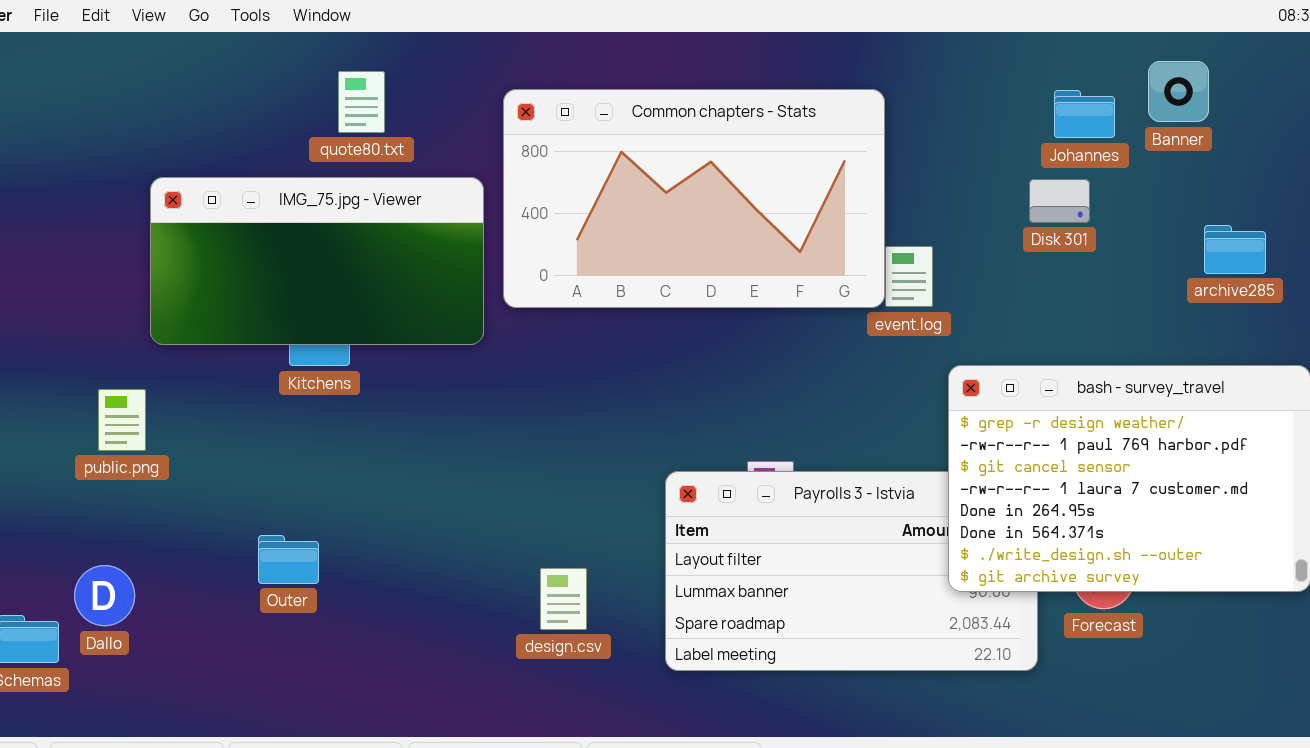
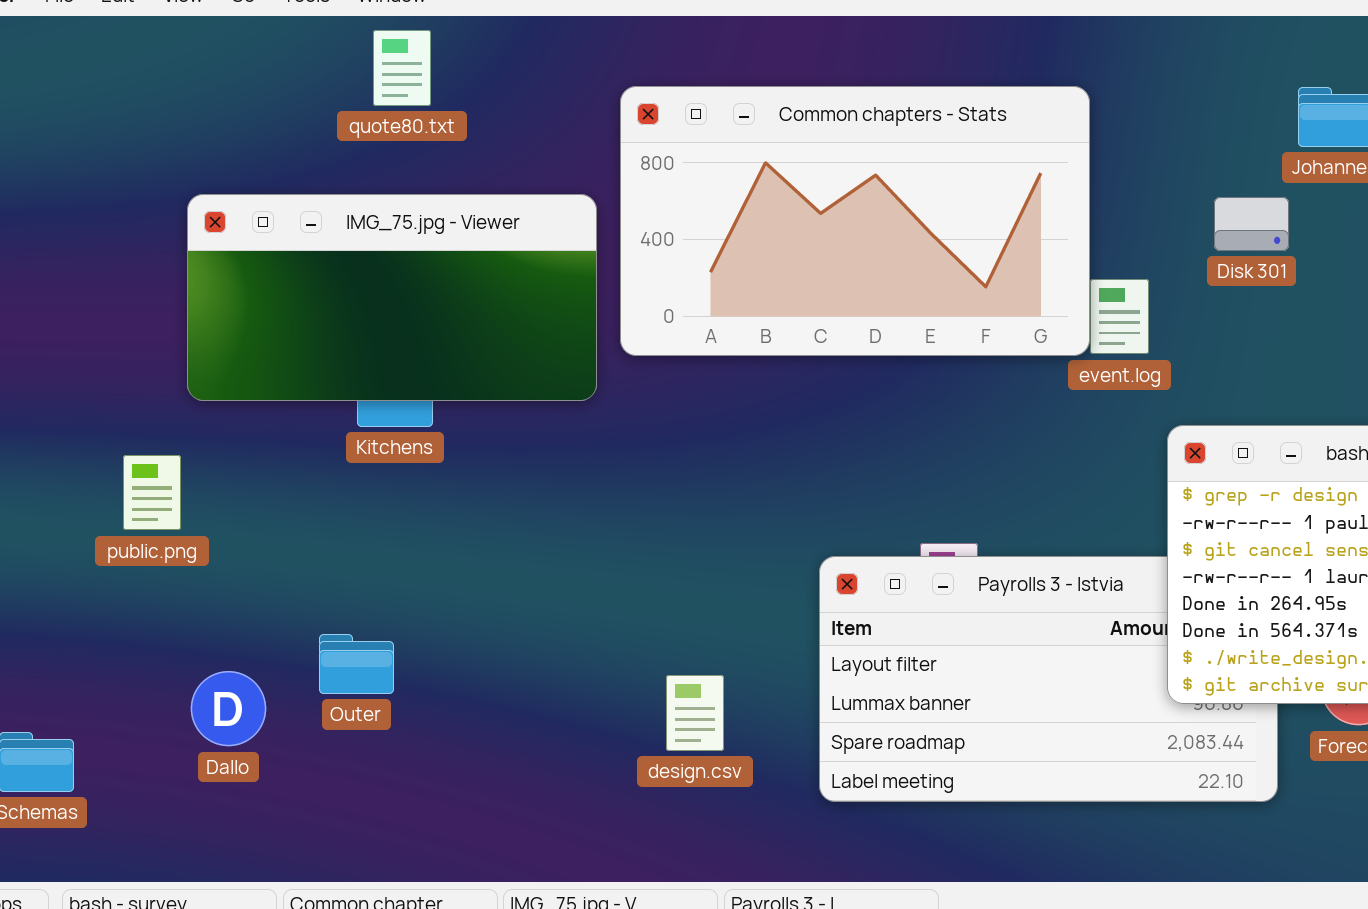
quote80.txt: [338,71,385,133] -> [373,30,431,106], moved
Disk 301: [1029,179,1090,223] -> [1214,197,1289,251], moved
Dallo: [74,565,135,626] -> [191,671,266,746], moved

